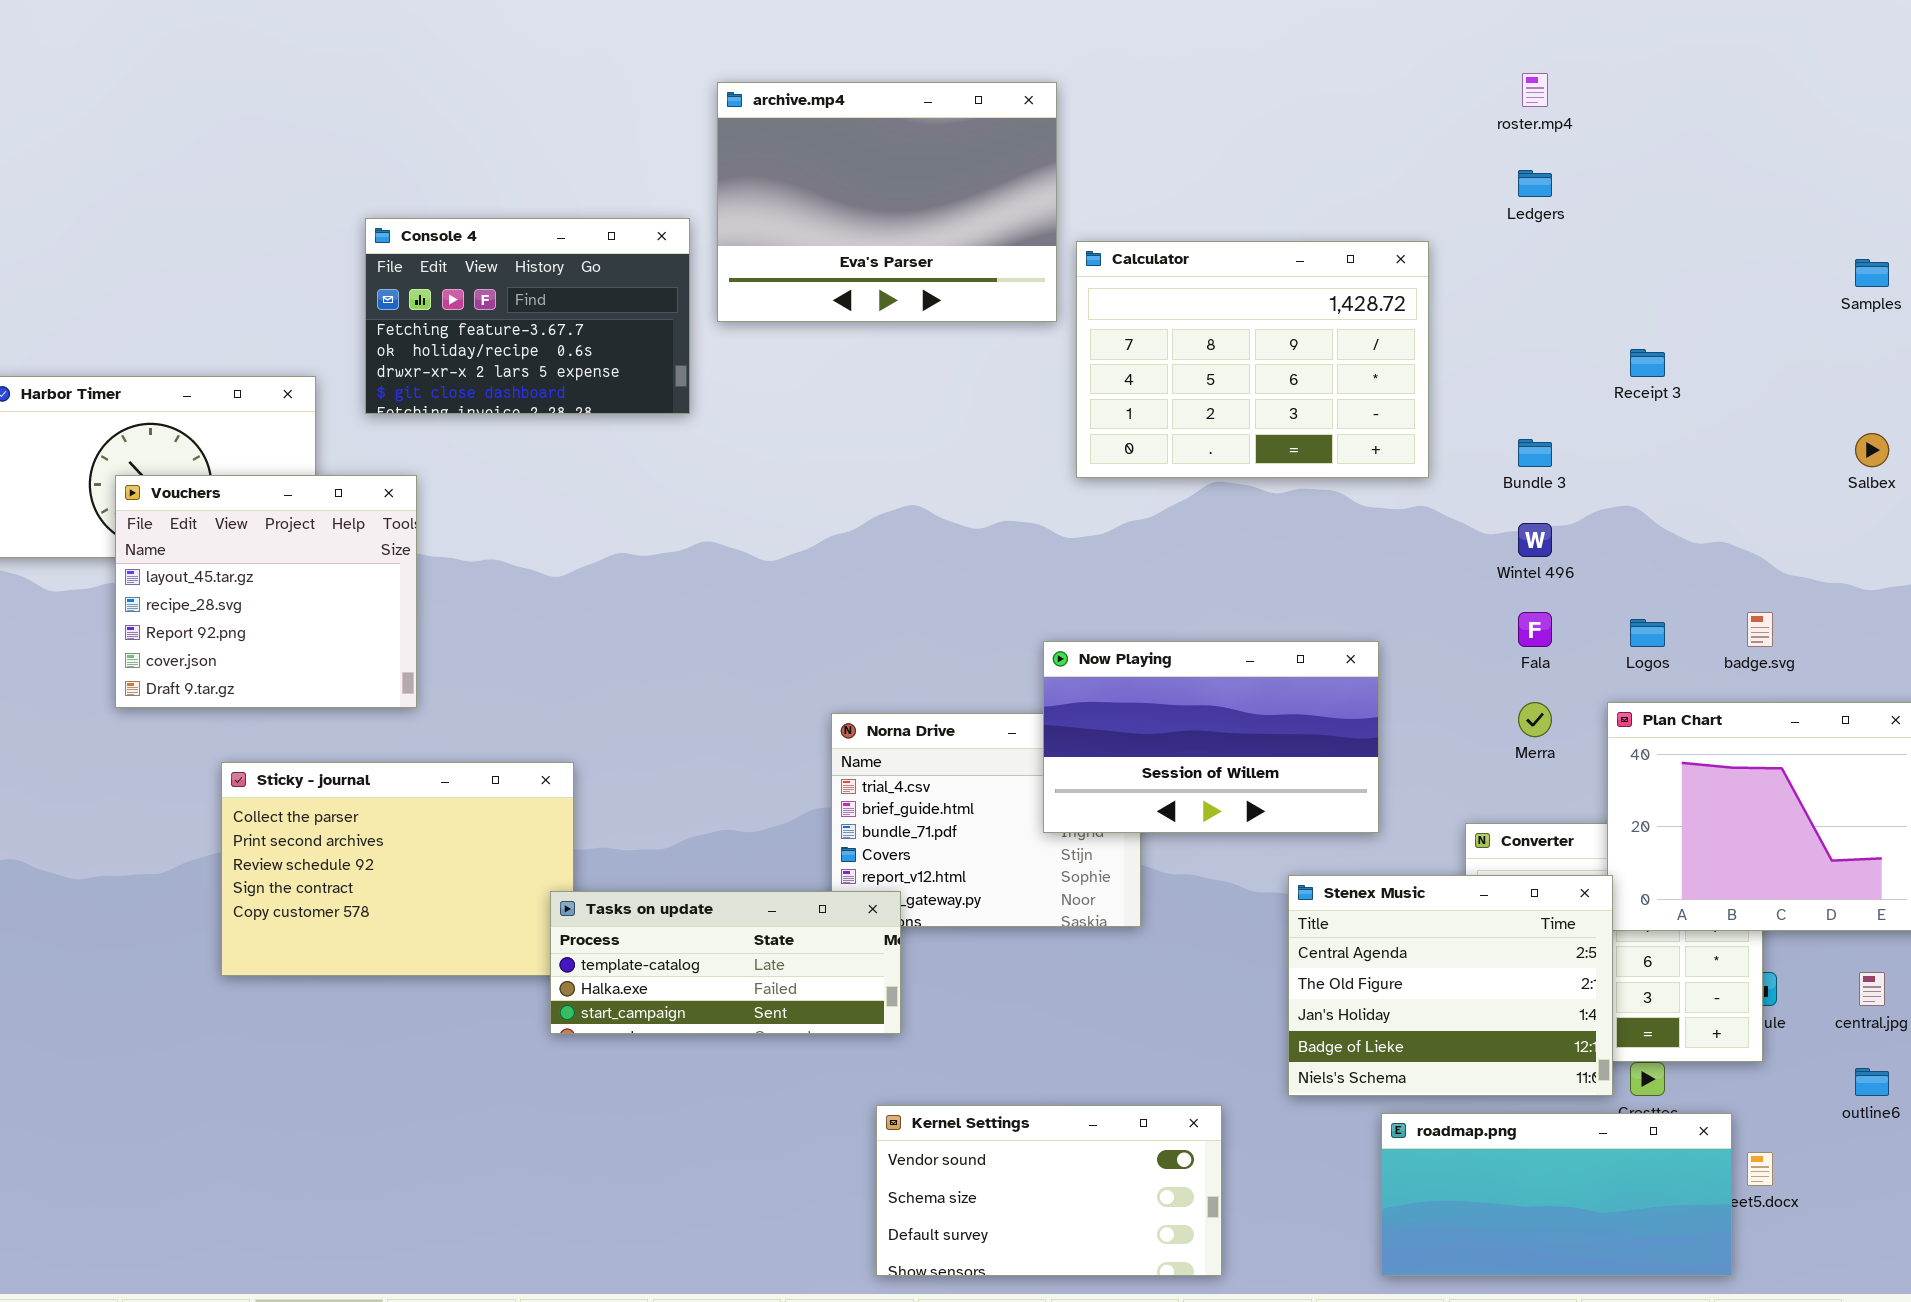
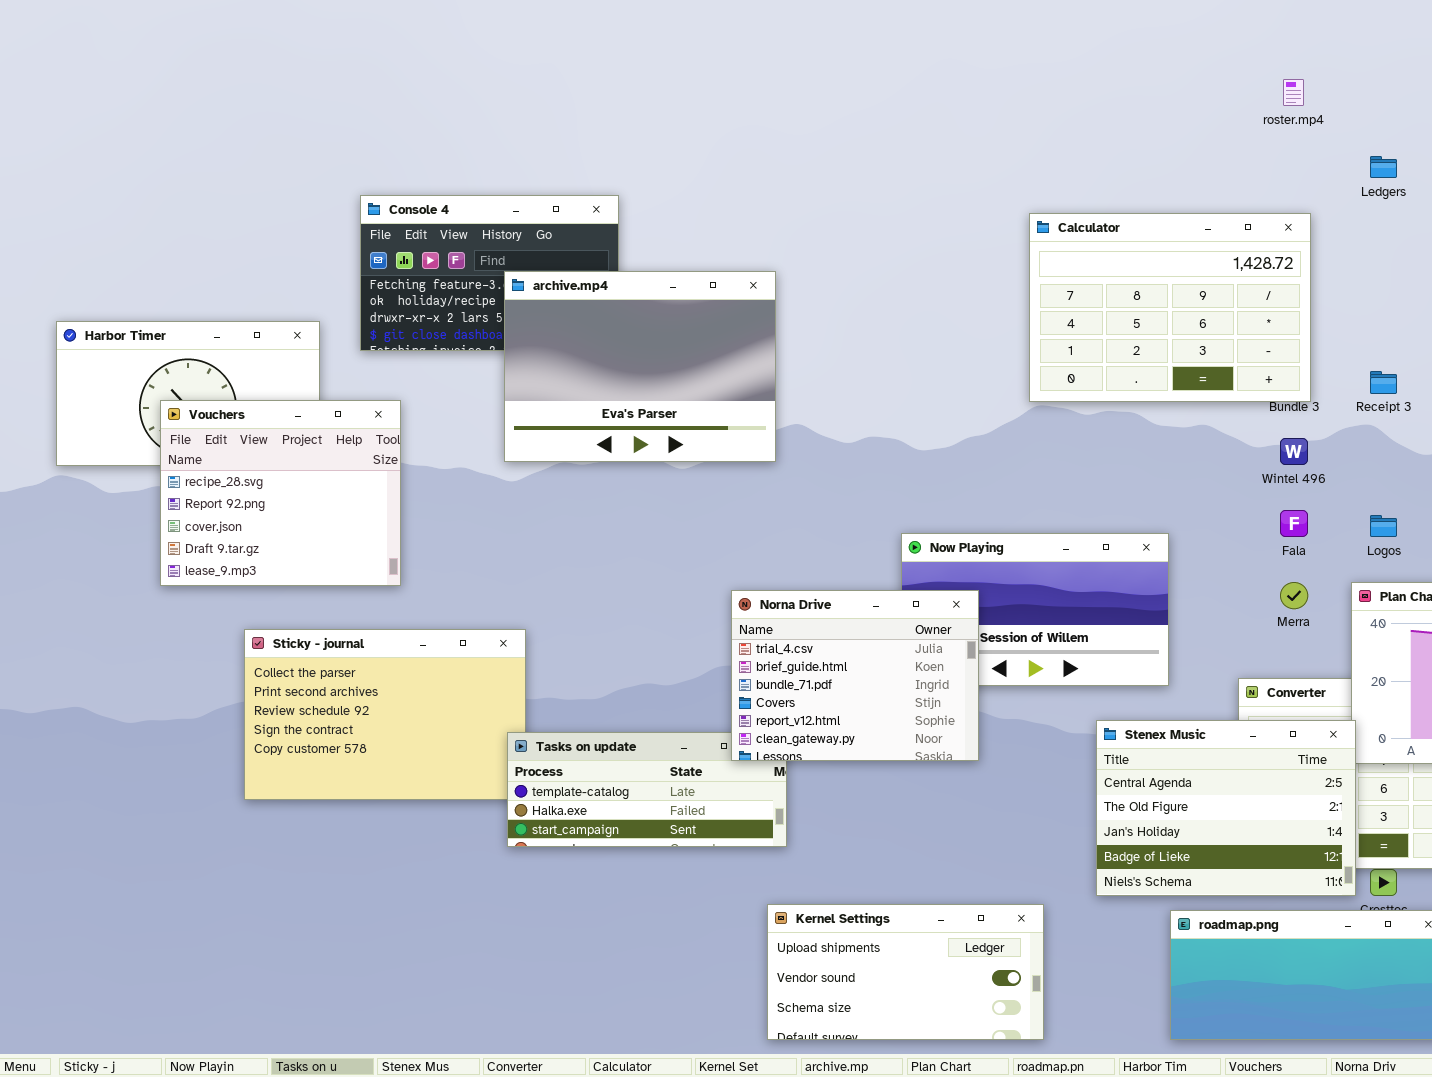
archive.mp4: [717,82,1057,322] -> [504,271,776,462], moved
Ledgers: [1518,170,1552,197] -> [1370,156,1397,178], moved
Calculator: [1076,241,1429,478] -> [1029,213,1311,402], moved
Receipt 3: [1630,349,1665,377] -> [1370,371,1397,394], moved
Vouchers: [115,475,417,708] -> [160,400,401,586], scrolled down 1 row
Norna Drive: [831,713,1141,927] -> [731,590,979,761], raised
Kernel Settings: [876,1105,1222,1276] -> [767,904,1044,1040], scrolled up 1 row

